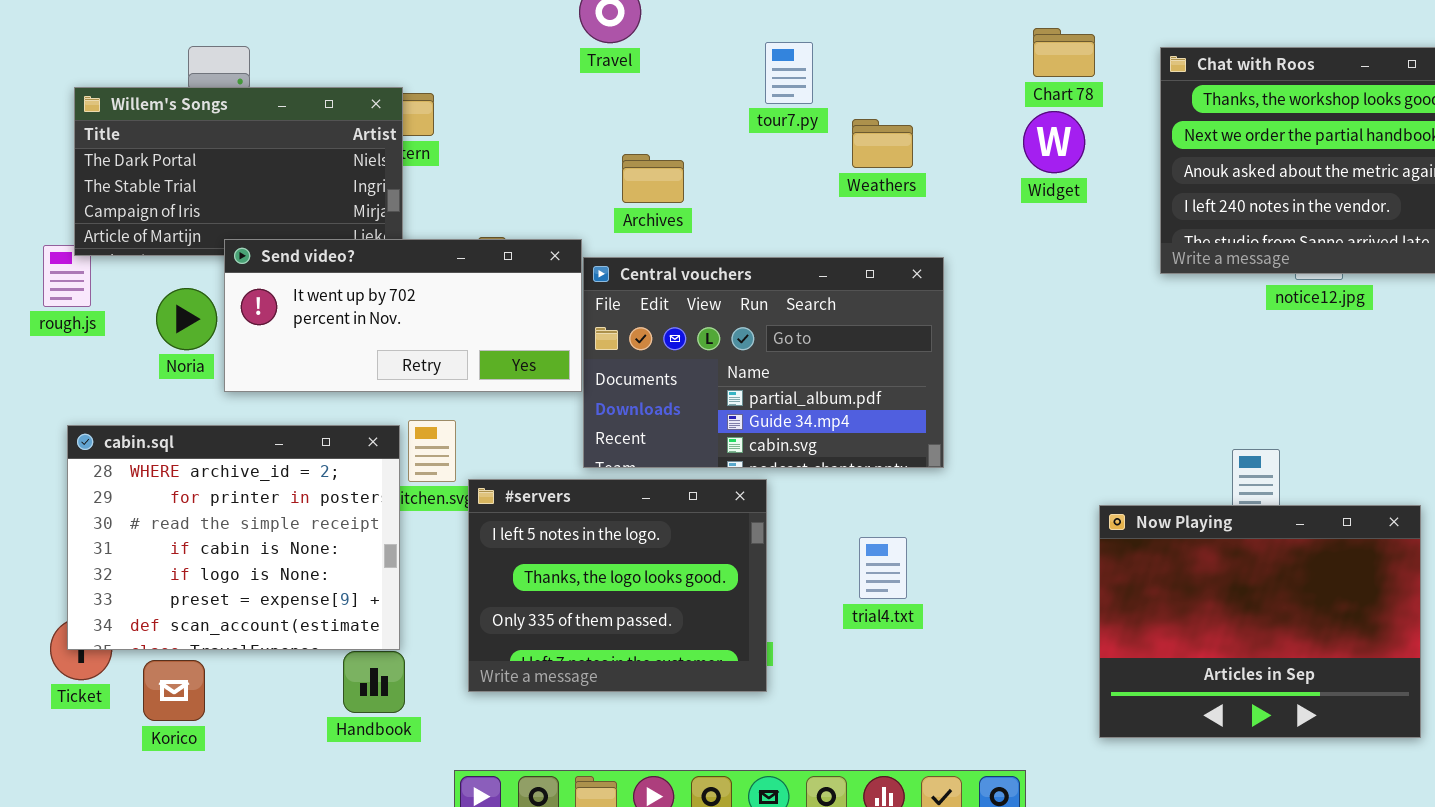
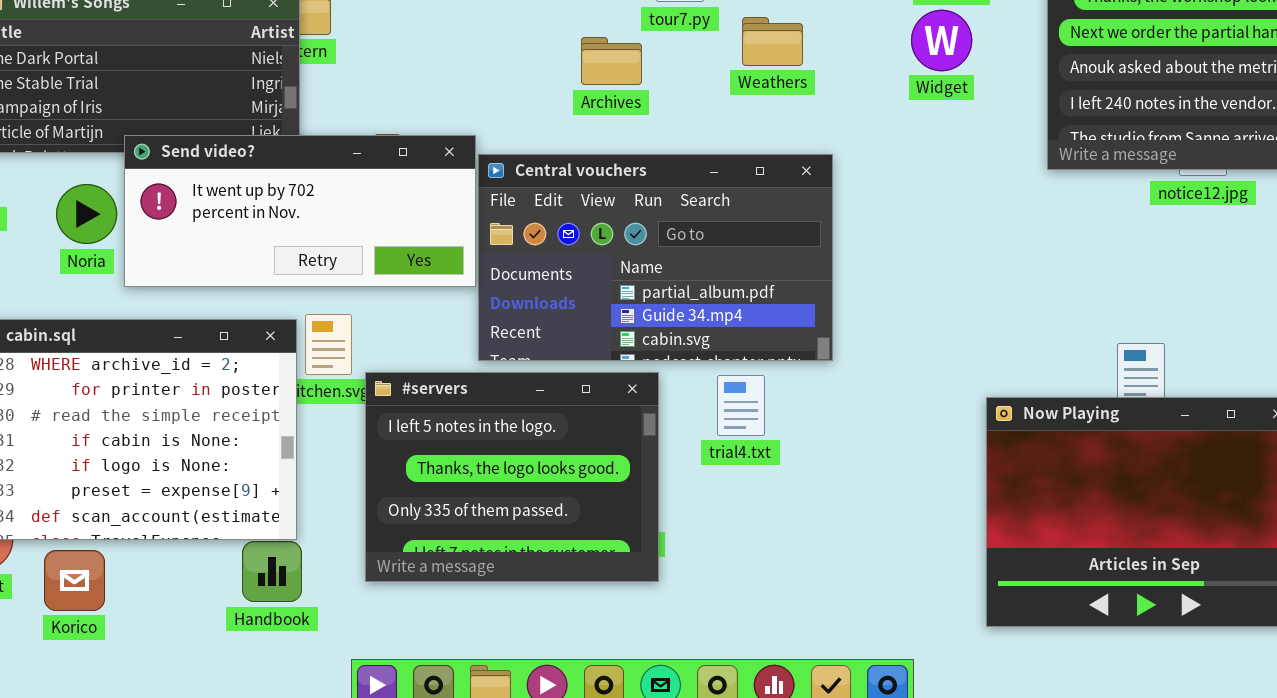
Archives: [622,154,684,203] -> [581,37,642,85], moved
trial4.txt: [859,537,907,599] -> [717,375,765,436], moved

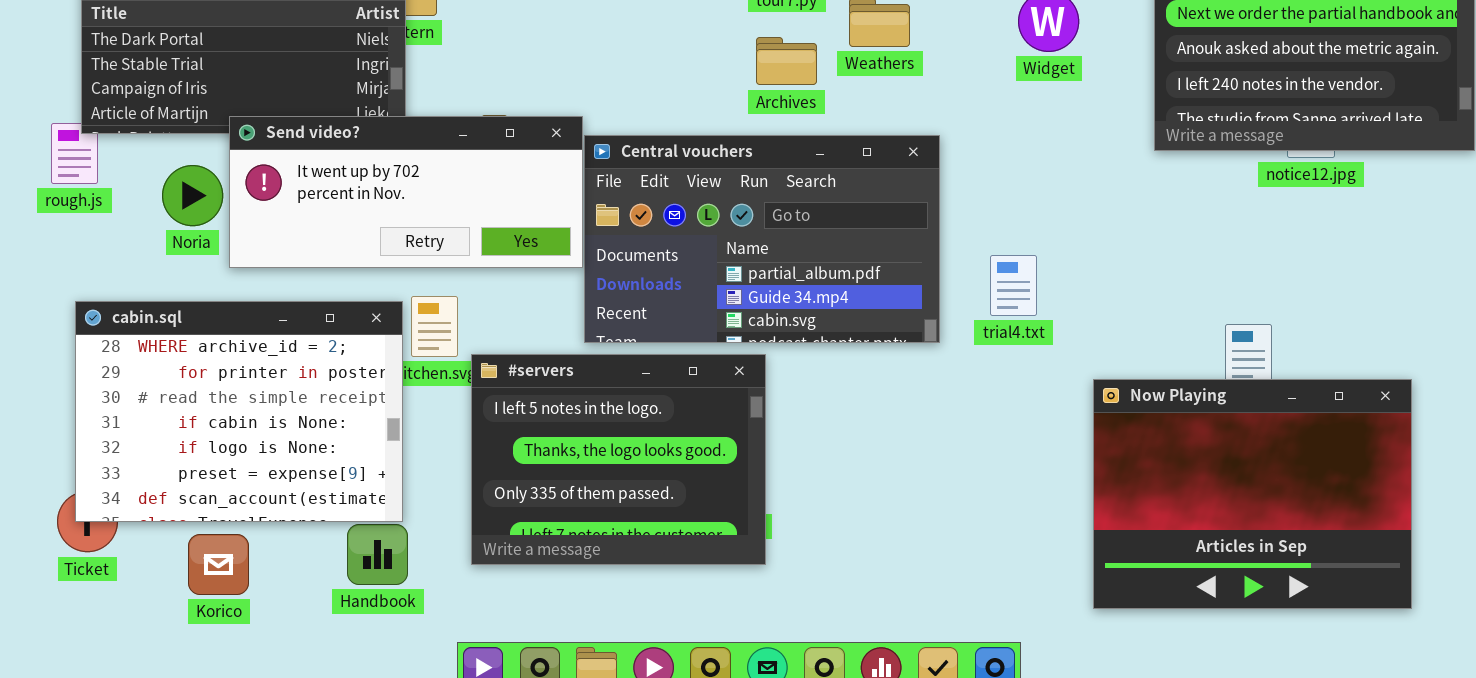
Archives: [581,37,642,85] -> [756,37,817,85], moved
trial4.txt: [717,375,765,436] -> [990,255,1037,316], moved
Korico: [44,550,105,611] -> [188,534,249,595], moved

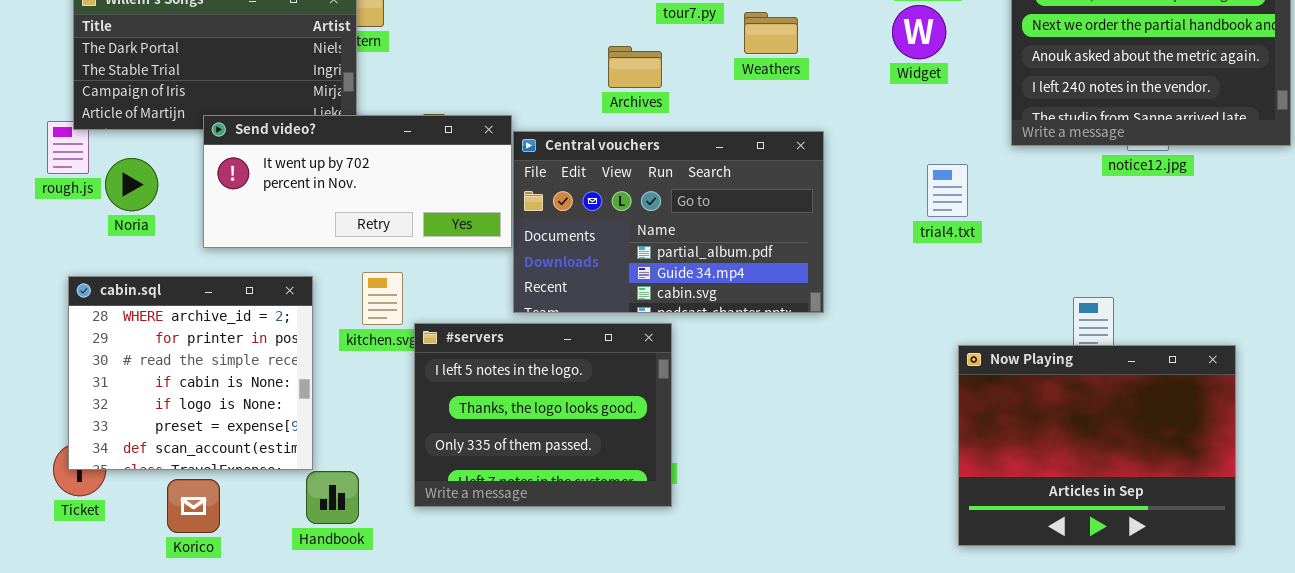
Archives: [756,37,817,85] -> [608,46,662,88], moved
Noria: [162,165,223,226] -> [105,158,158,211], moved
trial4.txt: [990,255,1037,316] -> [927,164,968,217], moved
cabin.sql: [75,301,403,522] -> [68,276,313,470], resized

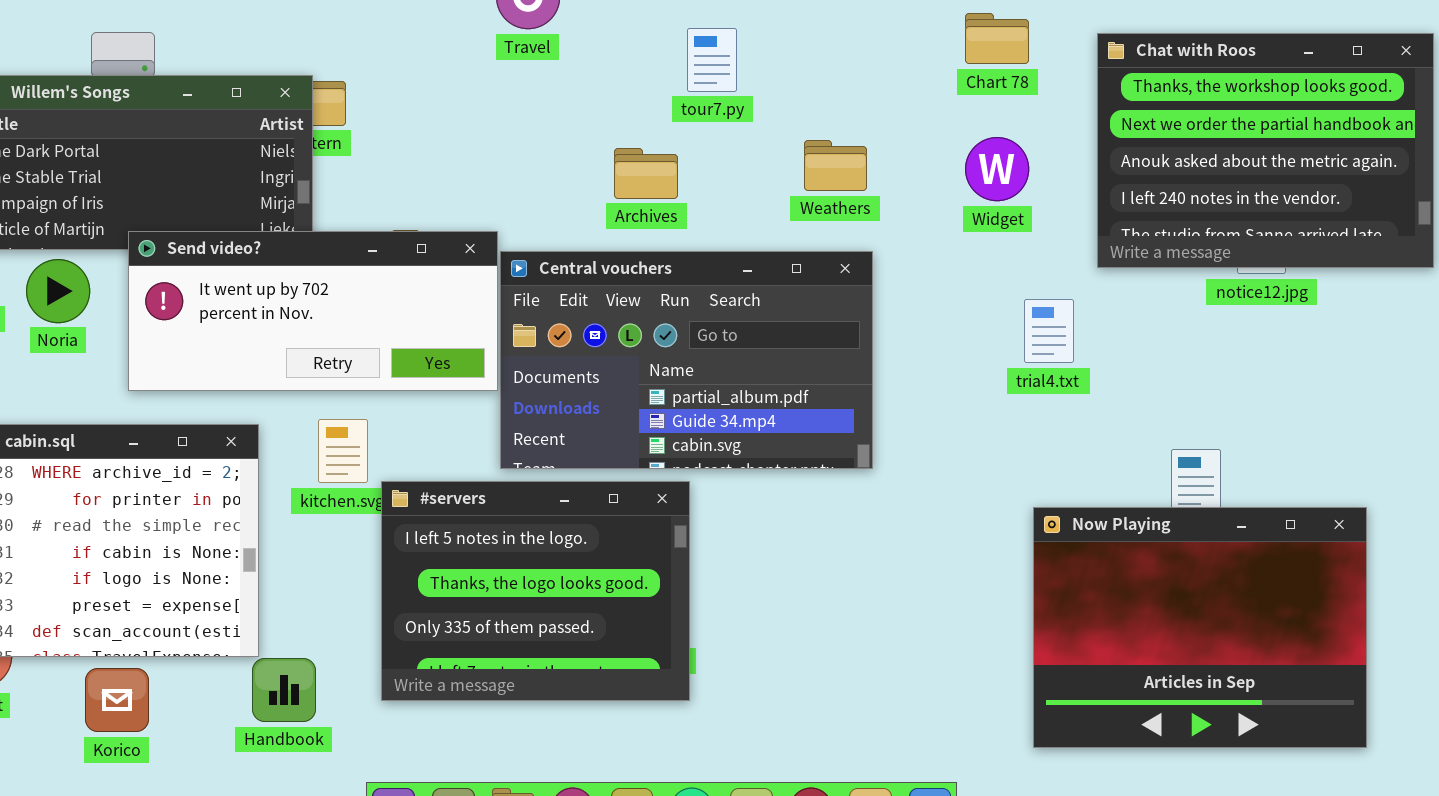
Widget: [892,5,946,59] -> [965,137,1029,201], moved
Weathers: [744,12,798,54] -> [804,140,867,191], moved
Noria: [105,158,158,211] -> [26,259,90,323], moved
trial4.txt: [927,164,968,217] -> [1024,299,1074,363], moved

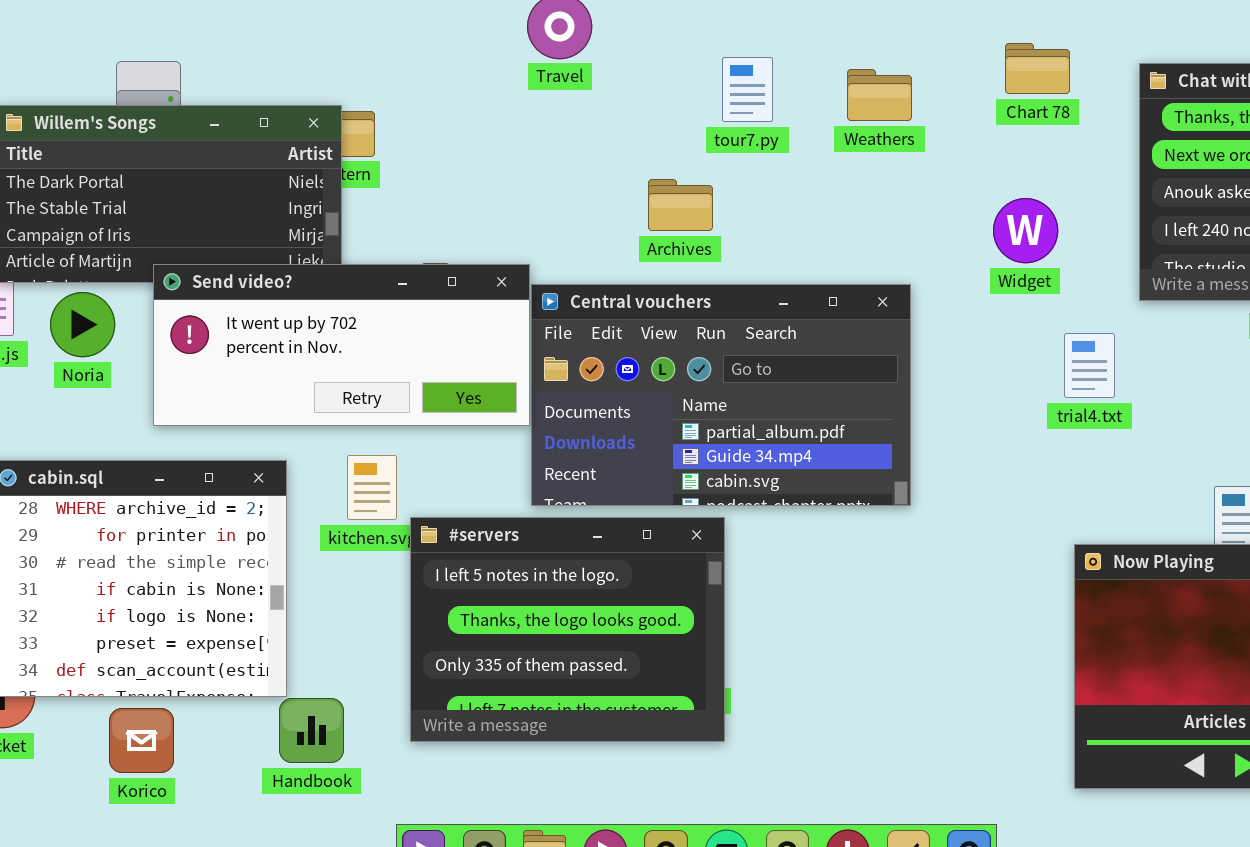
Widget: [965,137,1029,201] -> [993,198,1058,263], moved
Weathers: [804,140,867,191] -> [847,69,912,121], moved

